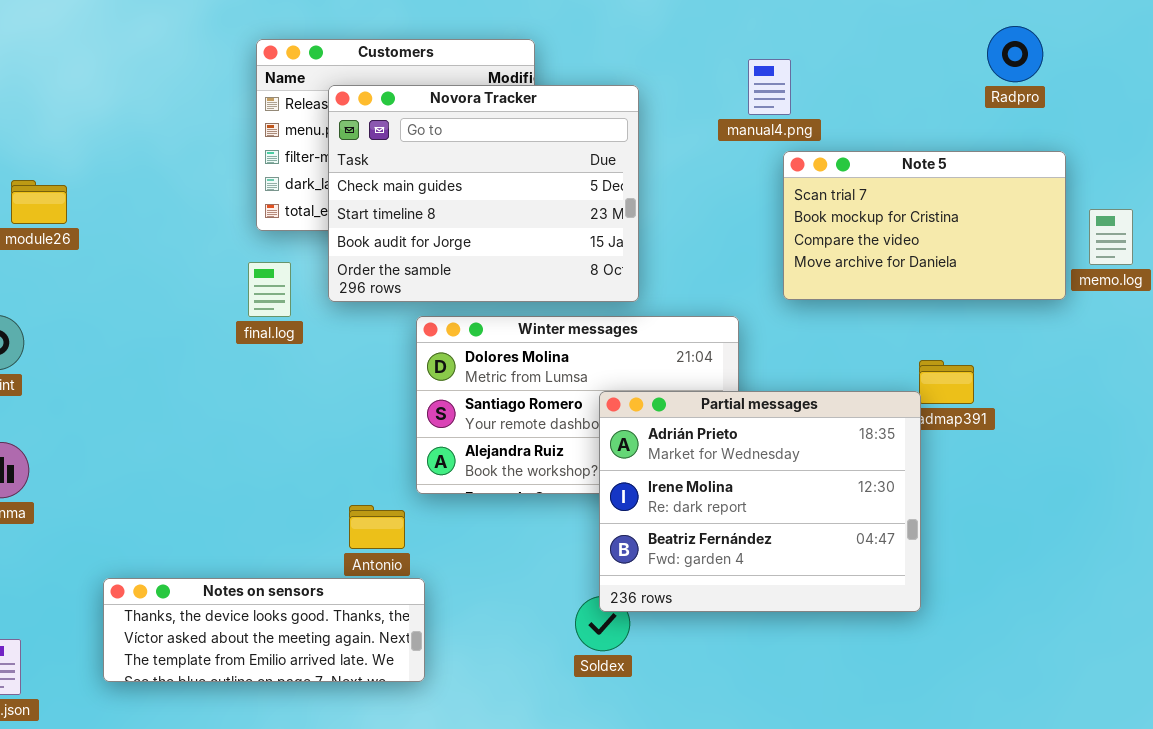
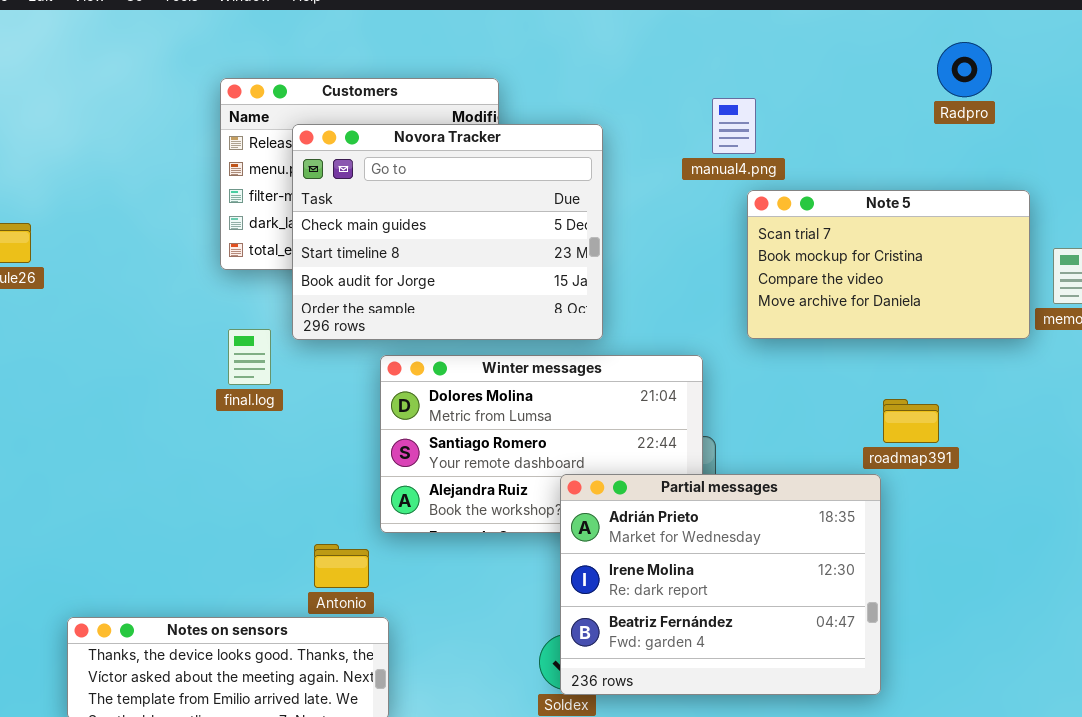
Radpro: [987,26,1043,82] -> [937,42,992,97], moved
final.log: [248,262,291,317] -> [228,329,271,385], moved
Partial messages: [599,391,921,612] -> [560,474,881,695], moved

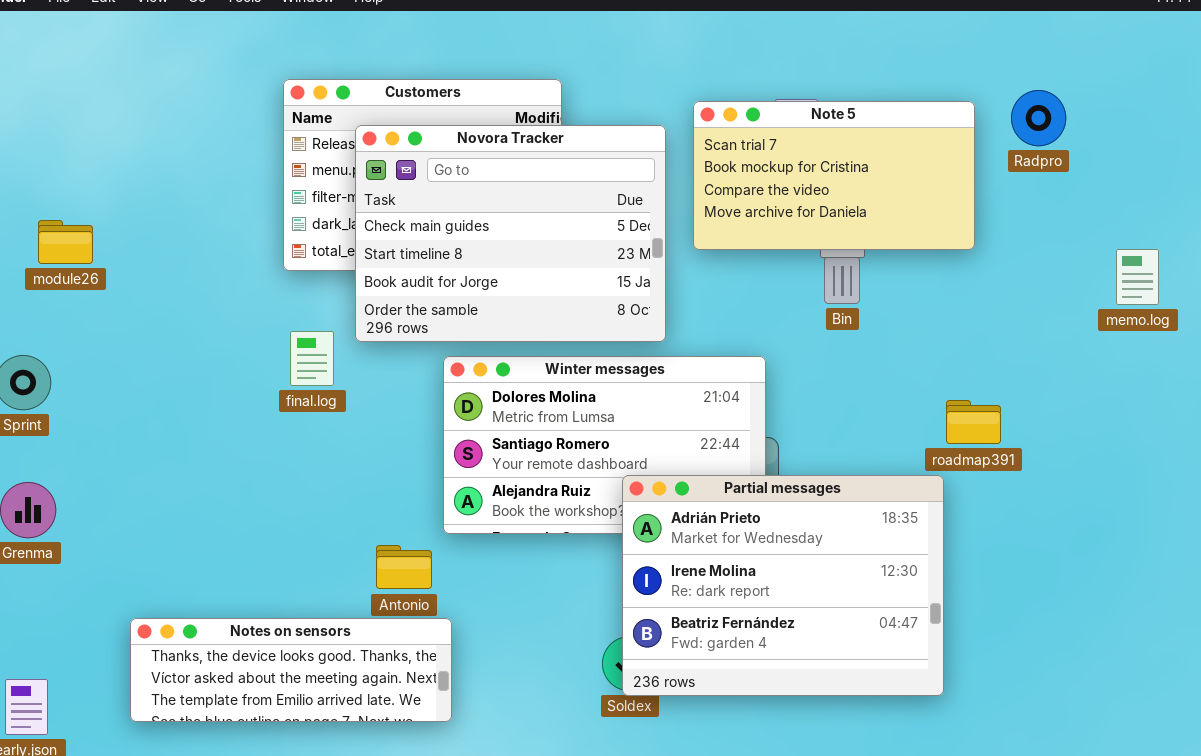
Radpro: [937,42,992,97] -> [1011,90,1066,146], moved
Note 5: [747,190,1030,339] -> [693,101,975,250], moved

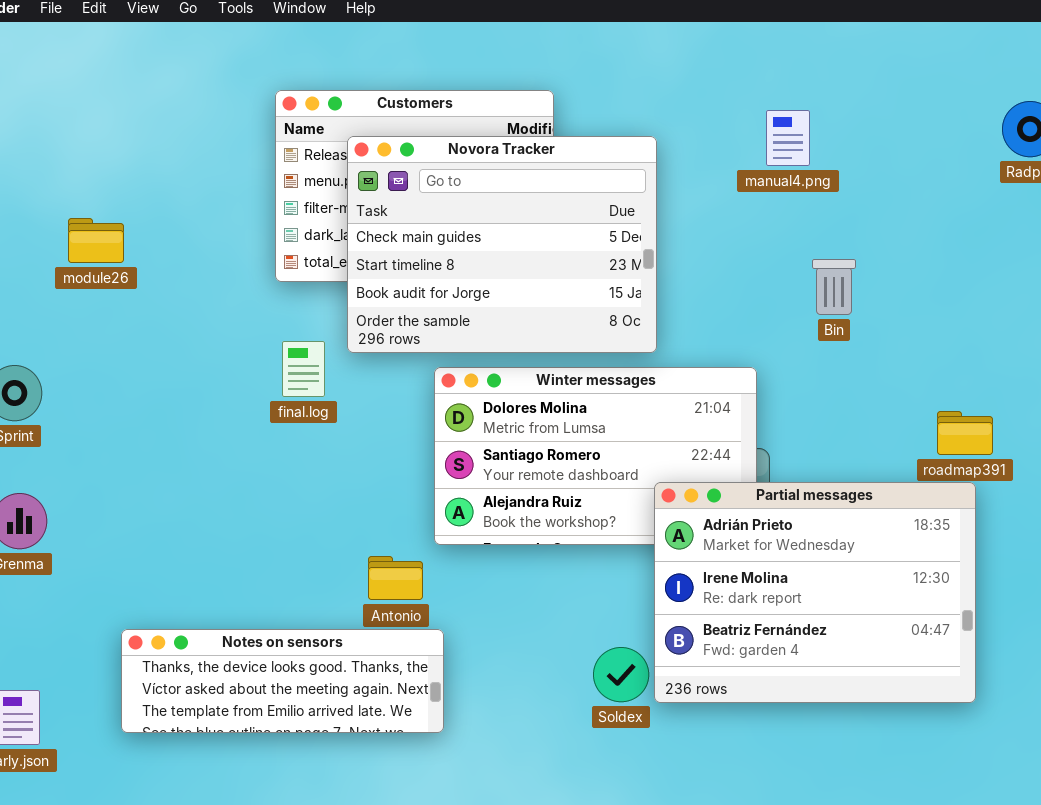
Note 5: [693,101,975,250] -> none, closed
module26: [38,220,93,264] -> [68,218,124,263], moved
Partial messages: [622,475,944,696] -> [654,482,976,703], moved

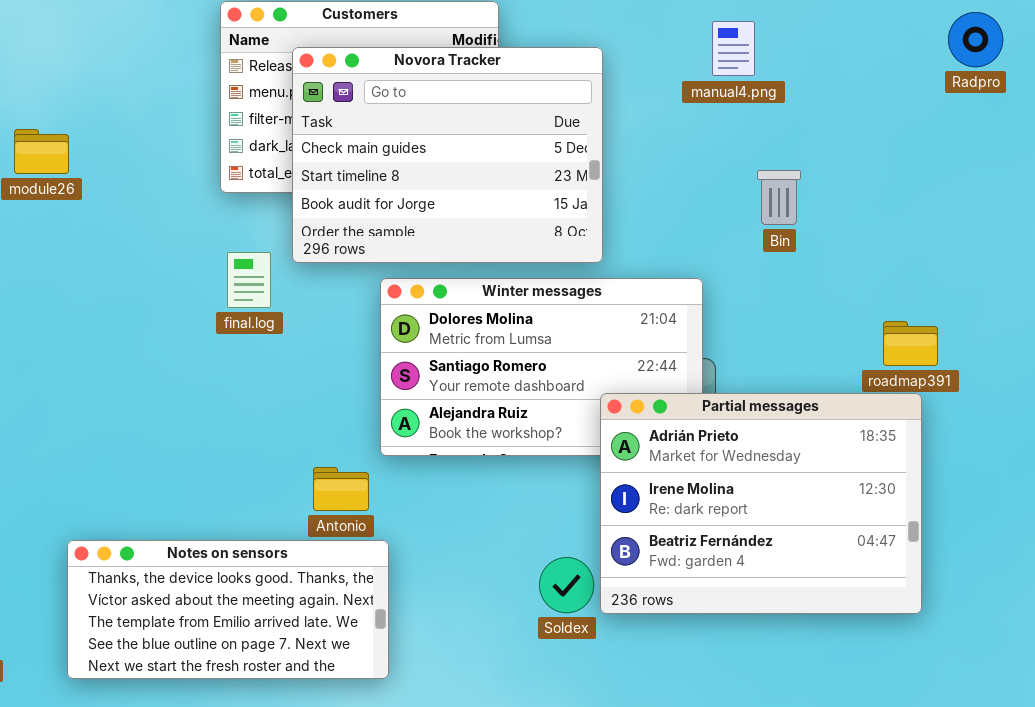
Notes on sensors: [121,629,444,733] -> [67,540,389,679], resized

